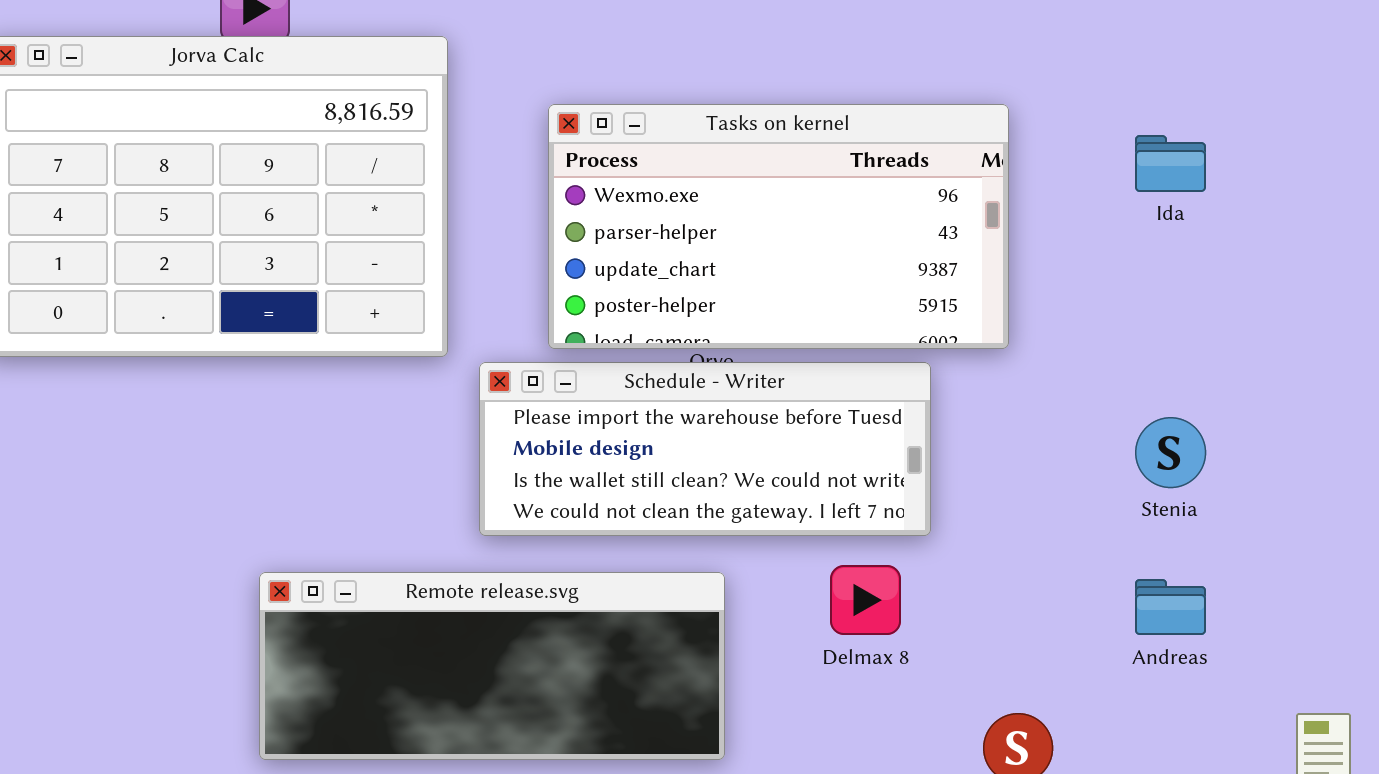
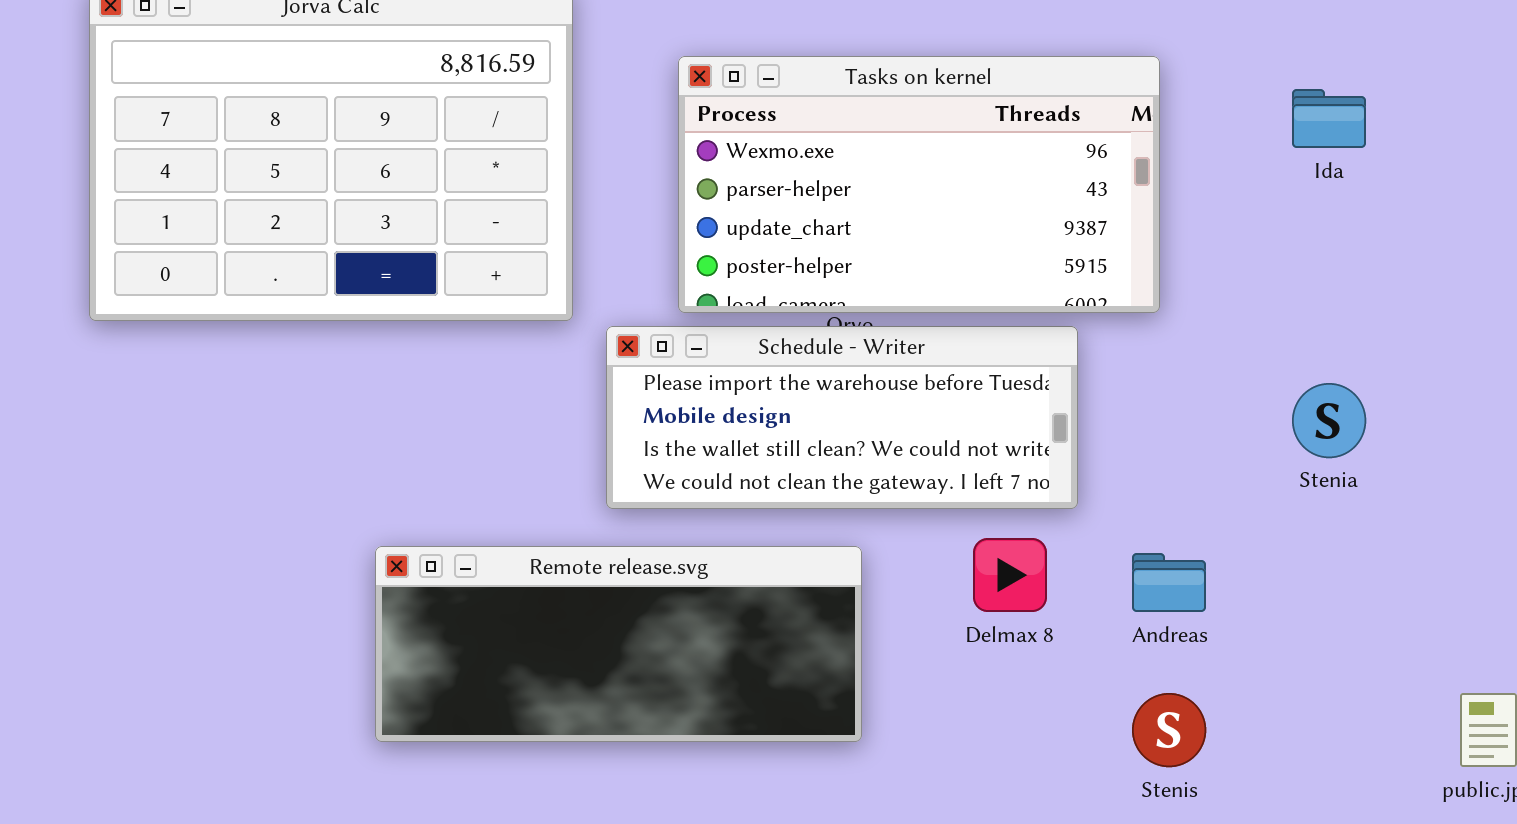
Andreas: [1135,579,1206,635] -> [1132,553,1206,612], moved

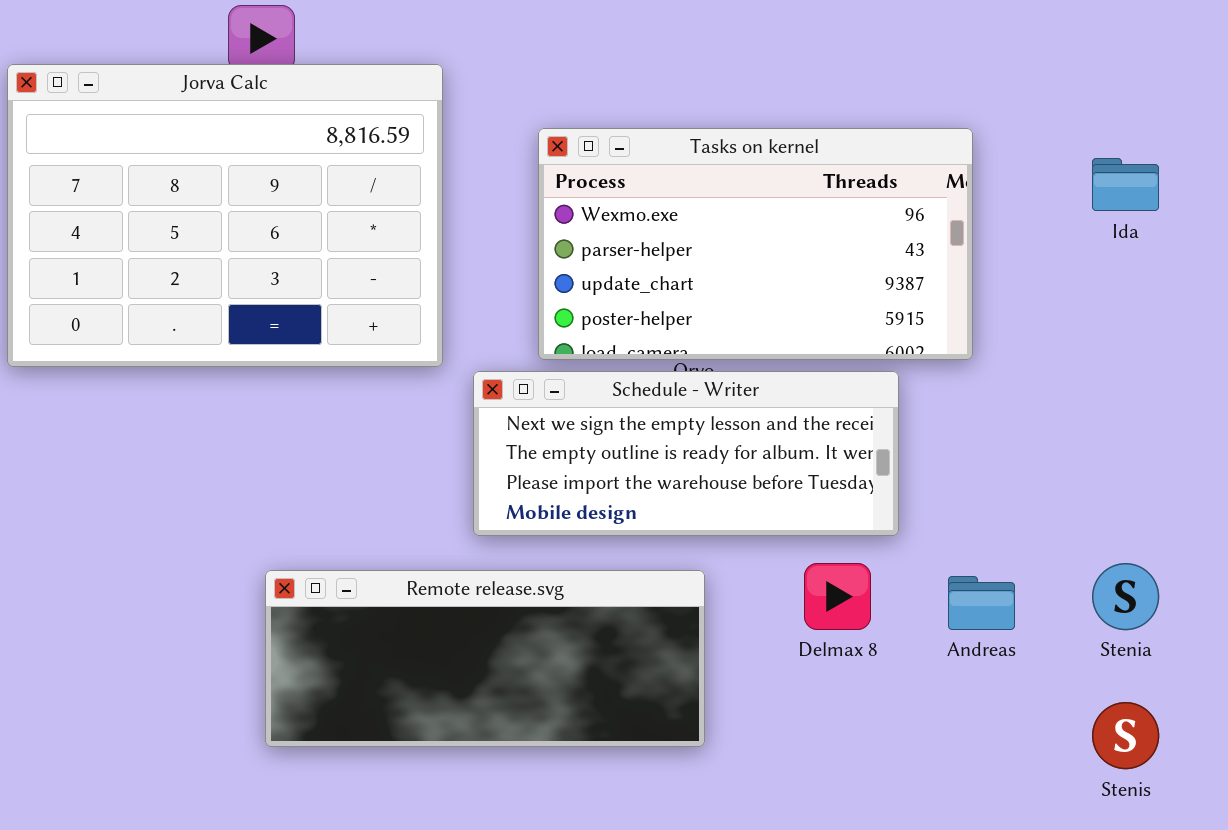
Schedule - Writer: [606,326,1078,509] -> [473,371,899,536], scrolled up 2 rows
Stenia: [1292,383,1366,458] -> [1092,563,1159,630], moved
Stenis: [1132,693,1206,767] -> [1092,702,1159,769], moved

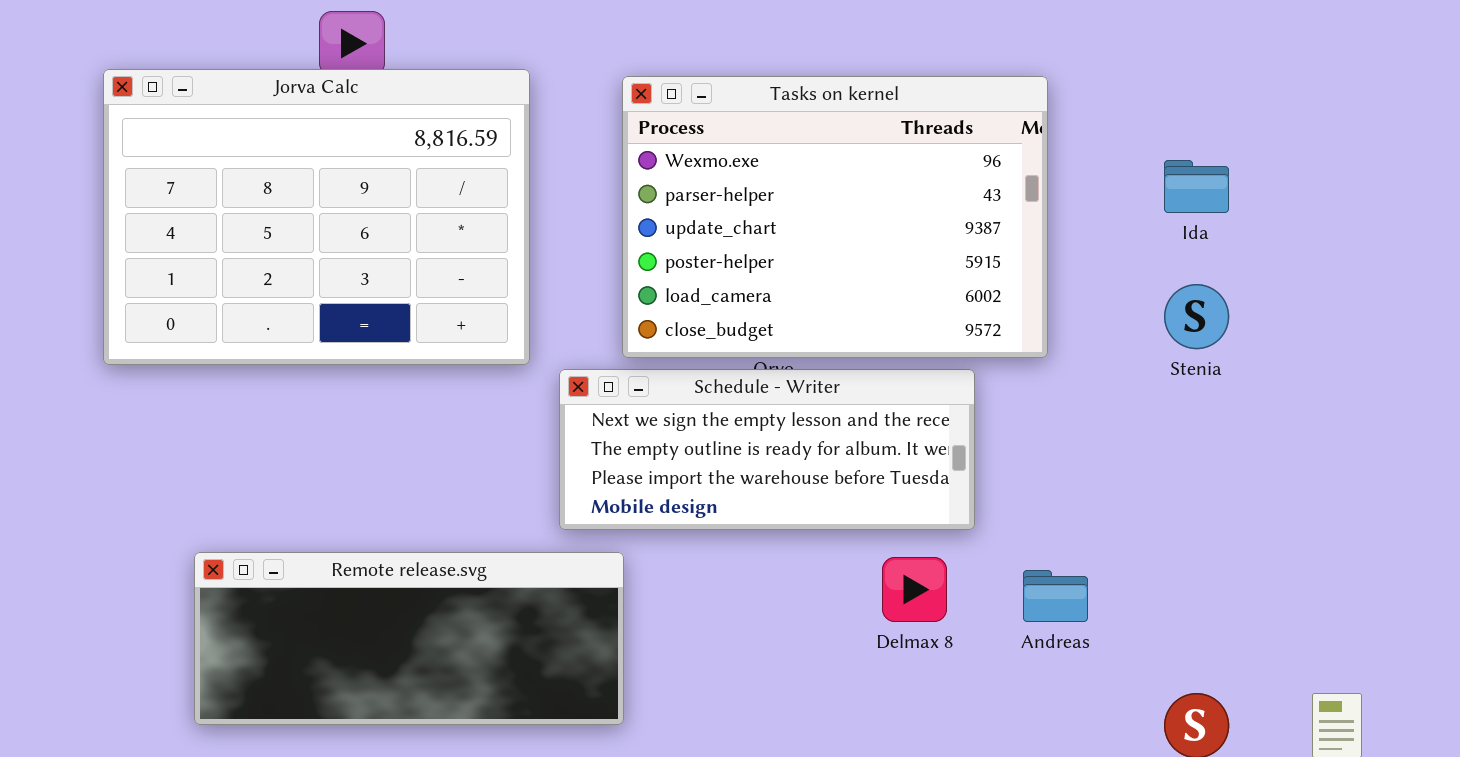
Tasks on kernel: [538,128,973,360] -> [622,76,1048,358], resized
Stenia: [1092,563,1159,630] -> [1164,284,1229,349], moved
Remote release.svg: [265,570,705,747] -> [194,552,624,725], moved

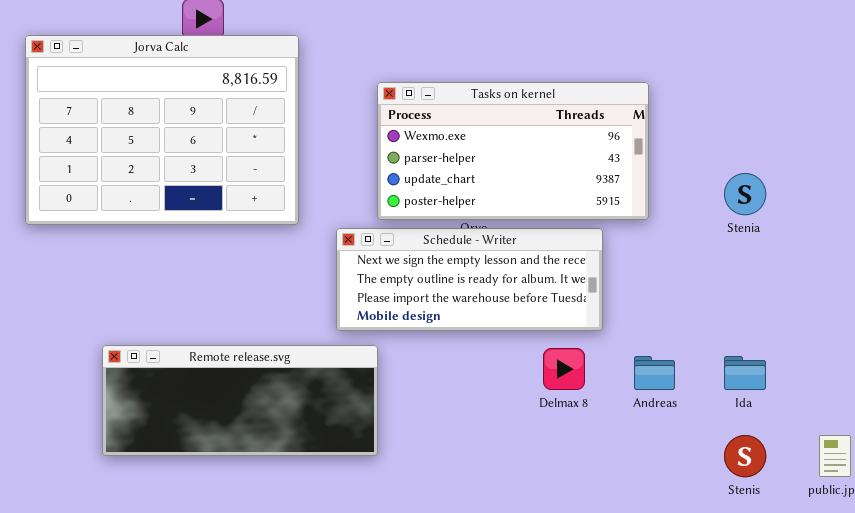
Jorva Calc: [103,69,530,365] -> [25,35,299,225], moved
Tasks on kernel: [622,76,1048,358] -> [377,82,649,220], resized
Ida: [1164,160,1229,213] -> [724,356,766,390], moved

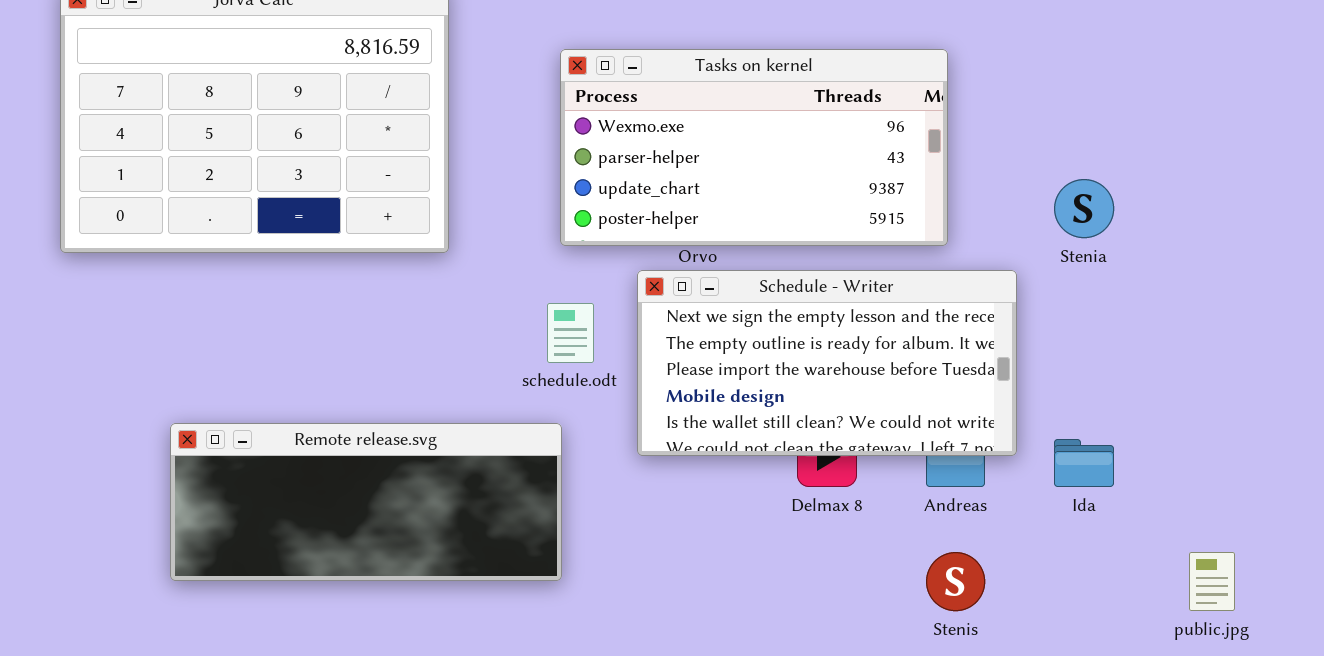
Schedule - Writer: [336,228,603,331] -> [637,270,1017,456], moved, resized
Stenis: [724,435,766,477] -> [926,552,985,611], moved

